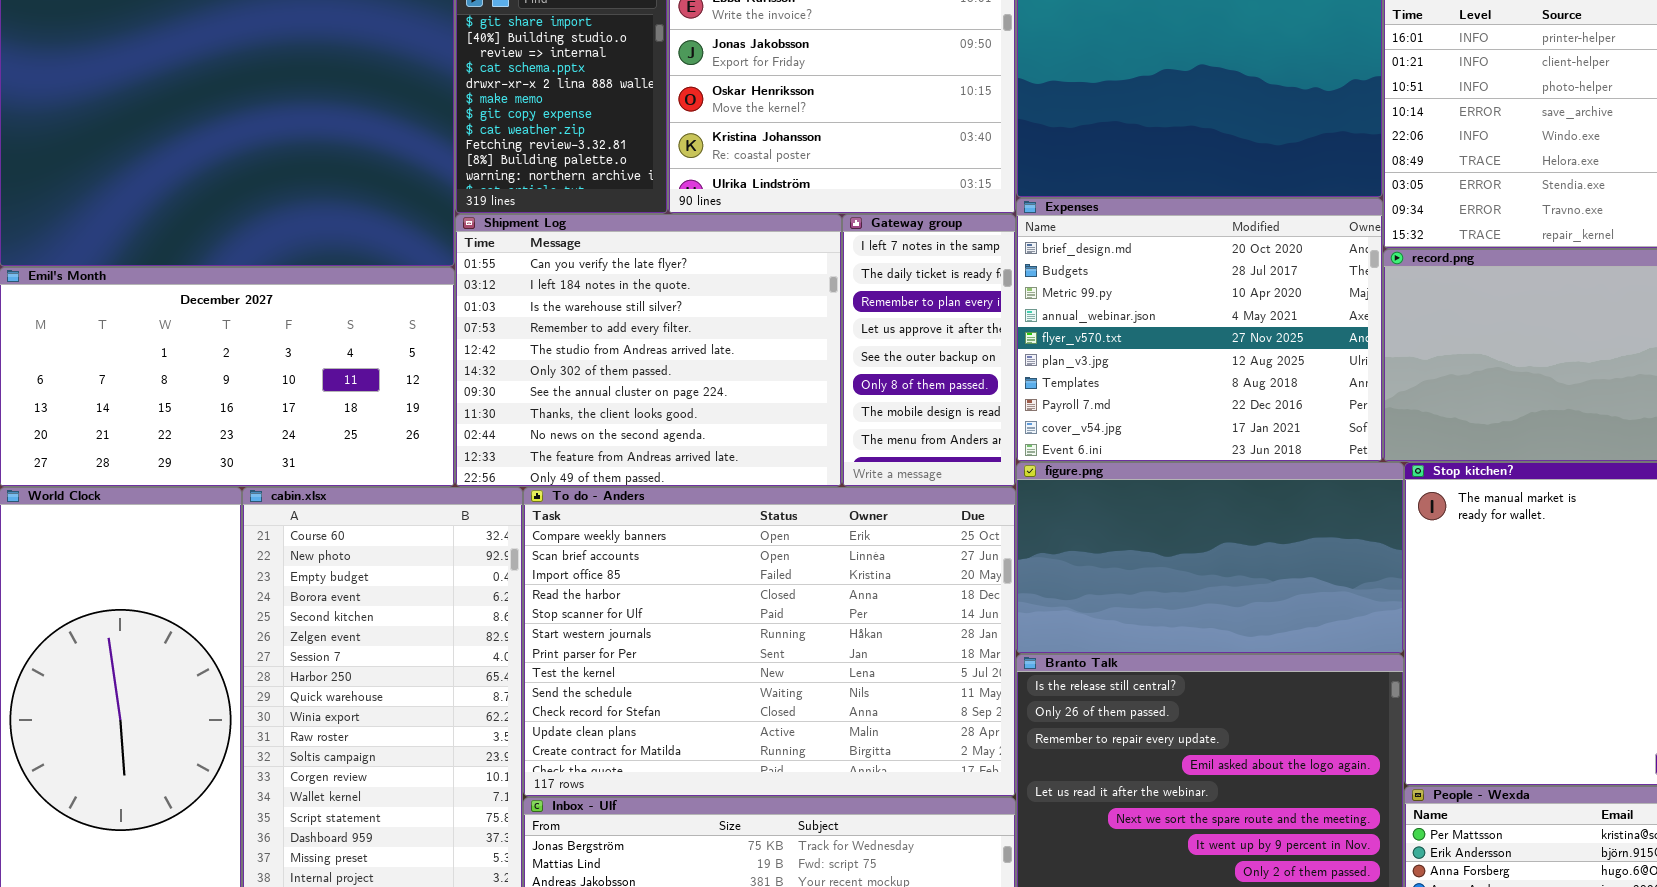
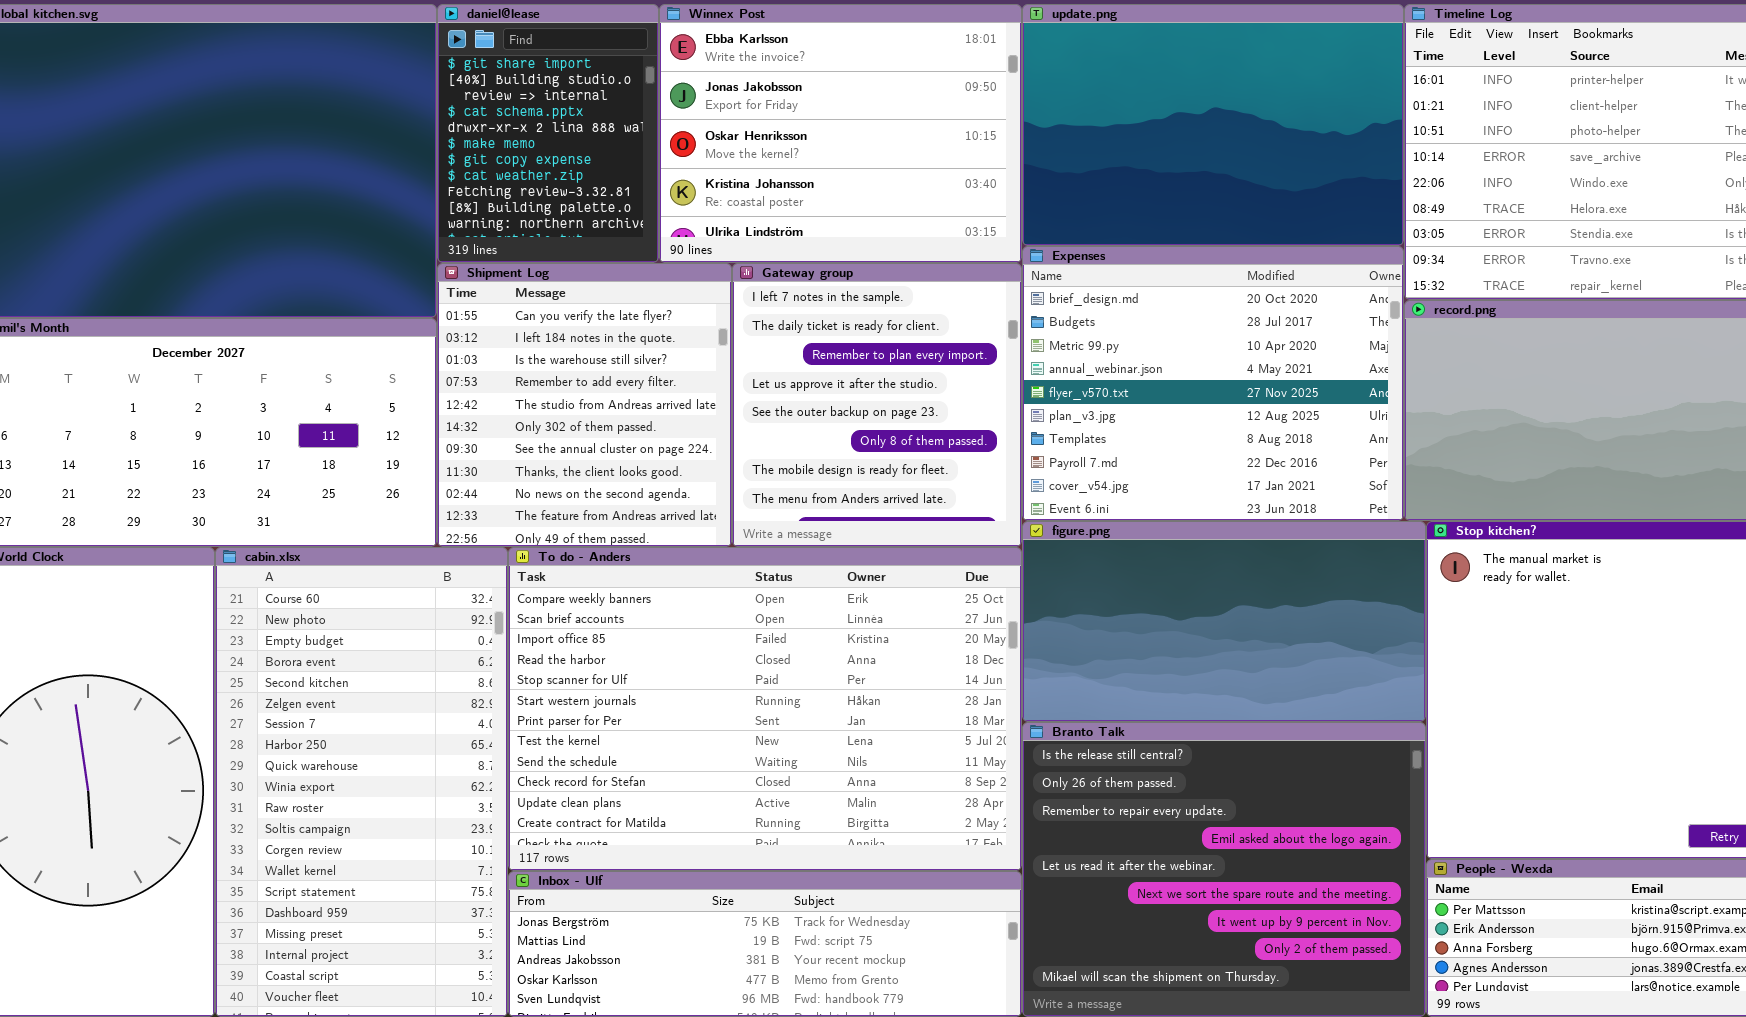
Shipment Log: [455,214,842,487] -> [437,263,732,547], resized
Gateway group: [842,214,1016,487] -> [732,263,1022,547], resized

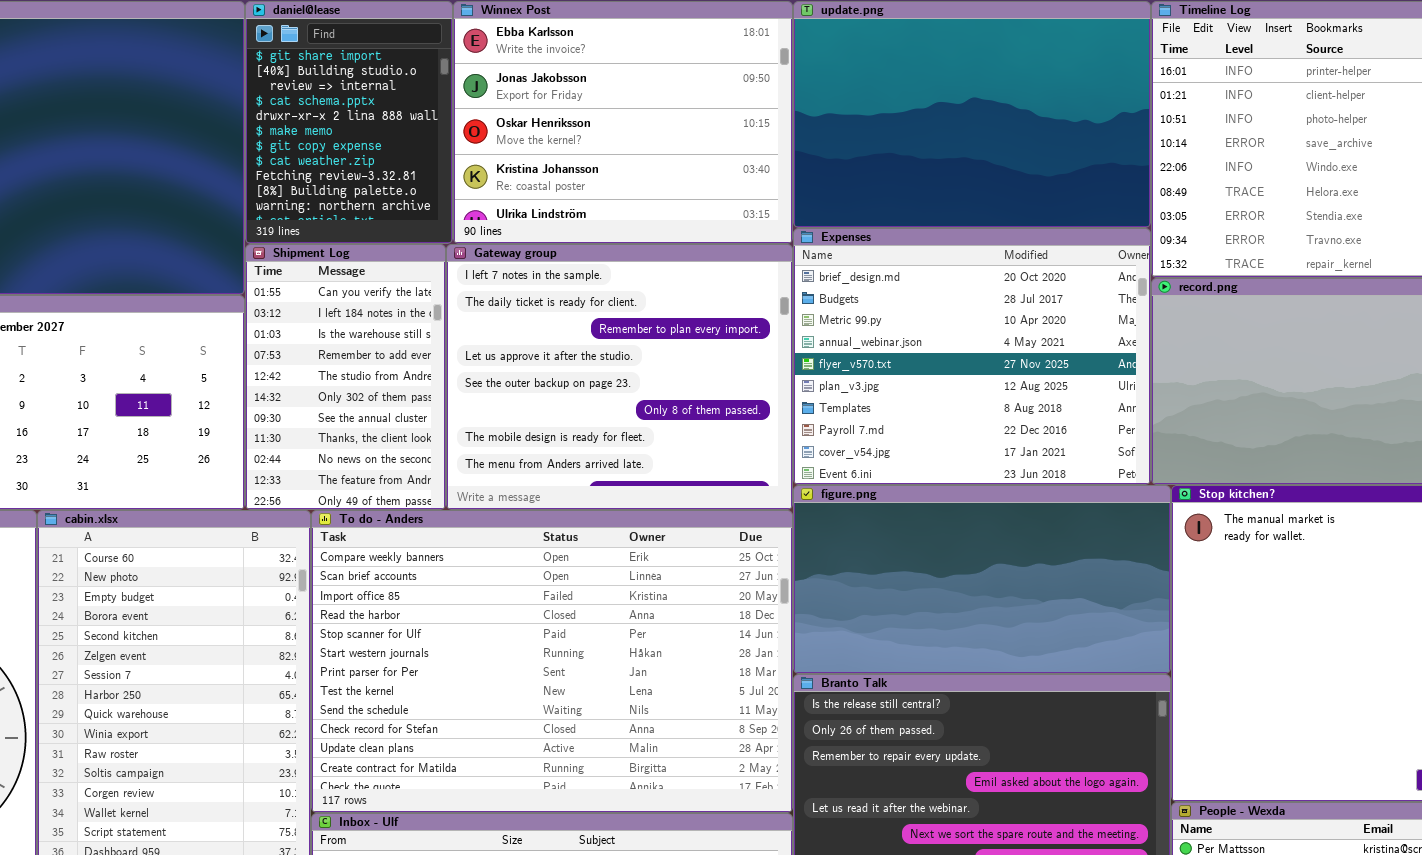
Shipment Log: [437,263,732,547] -> [245,244,446,510], resized
Gateway group: [732,263,1022,547] -> [446,244,793,510], resized

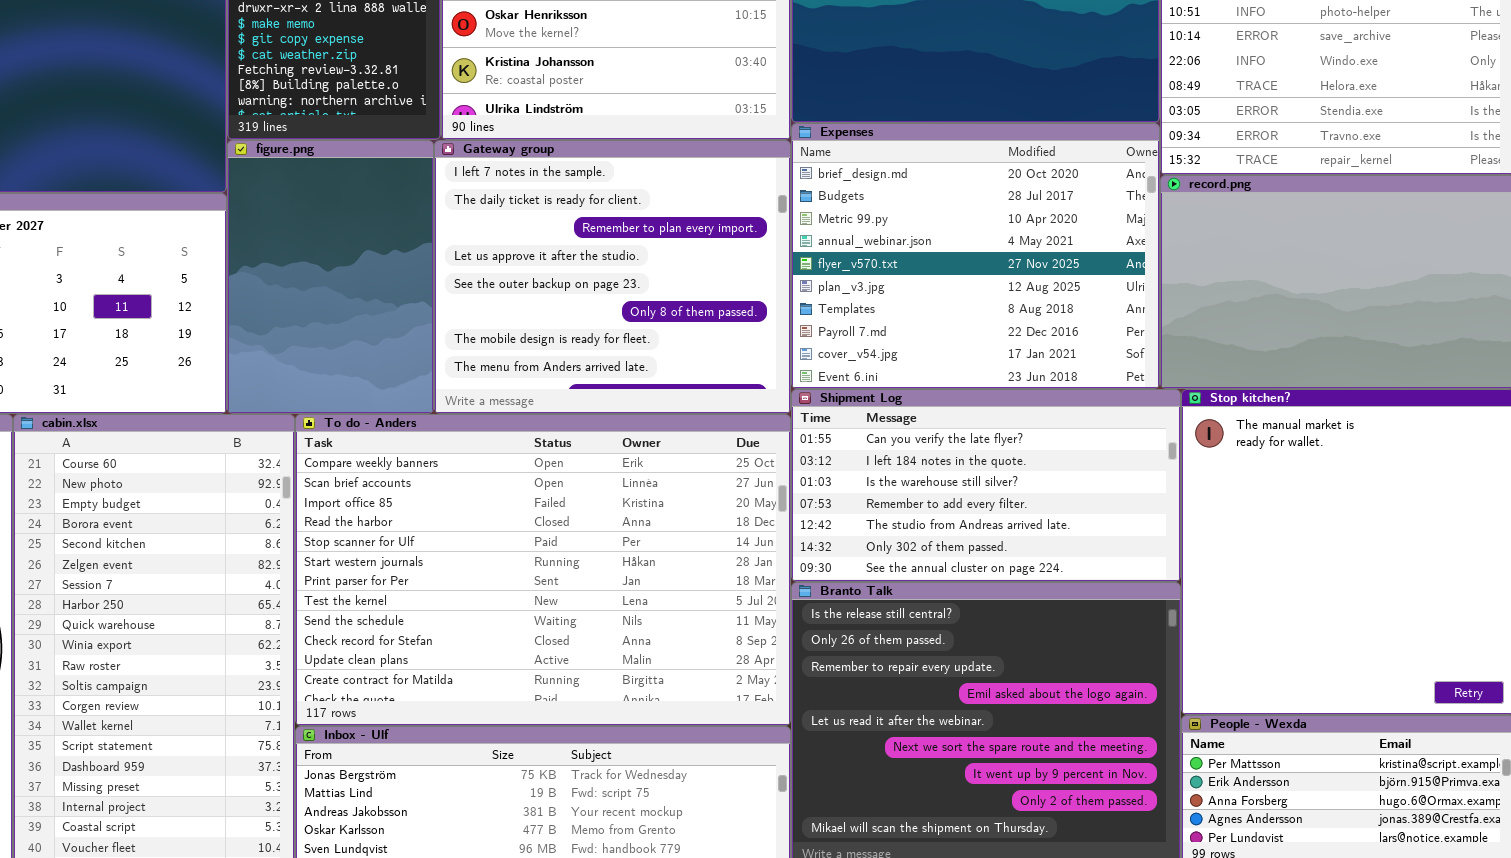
Shipment Log: [245,244,446,510] -> [791,389,1181,582], moved, resized
figure.png: [793,485,1171,674] -> [227,140,434,414], moved, resized

